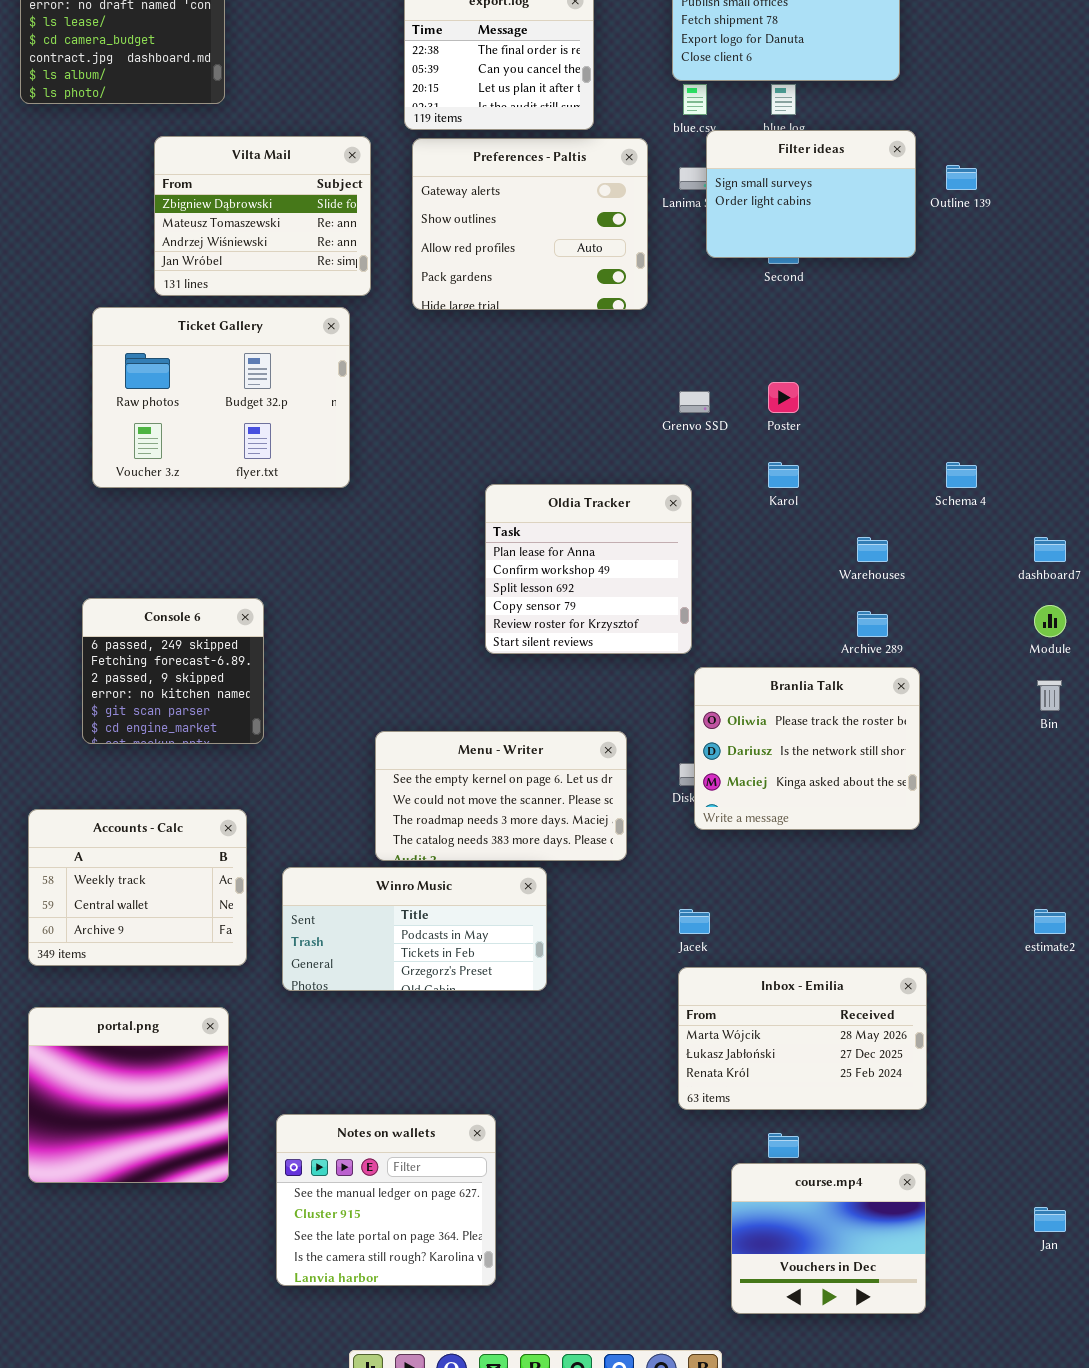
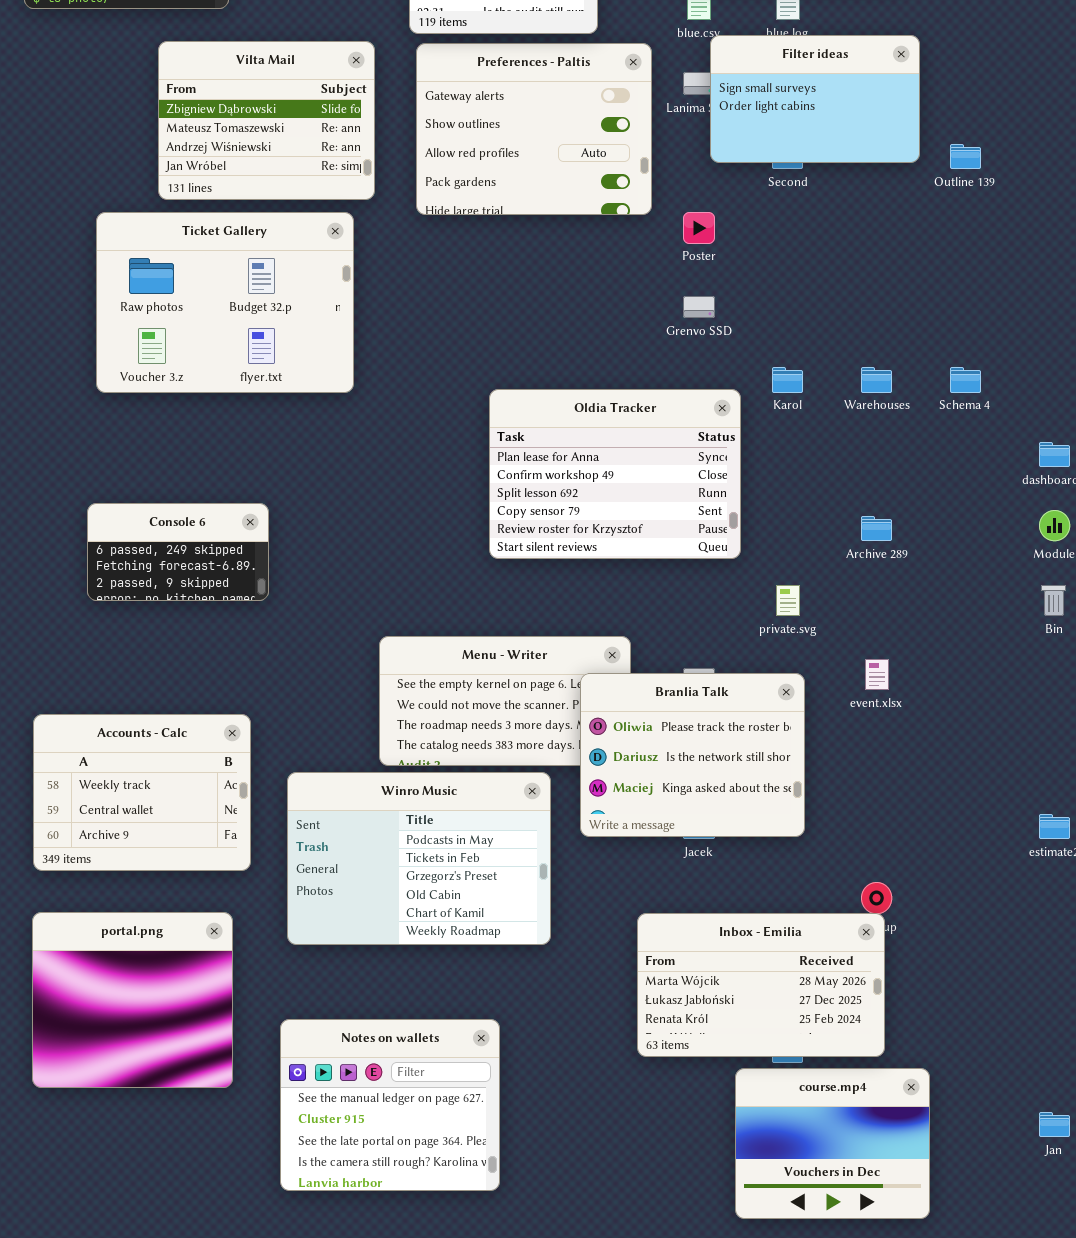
Outline 139: [946,165,977,190] -> [950,144,981,169], moved
Poster: [768,382,799,413] -> [683,212,715,244], moved
Oldia Tracker: [485,484,692,654] -> [489,389,741,559], resized
Warehouses: [857,537,888,562] -> [861,367,892,393], moved
Console 6: [82,598,264,744] -> [87,503,269,601], resized
Branlia Talk: [694,667,920,830] -> [580,673,805,837], moved
Winro Music: [282,867,547,991] -> [287,772,551,945], resized
Inbox - Emilia: [678,967,927,1110] -> [637,913,885,1057], moved

